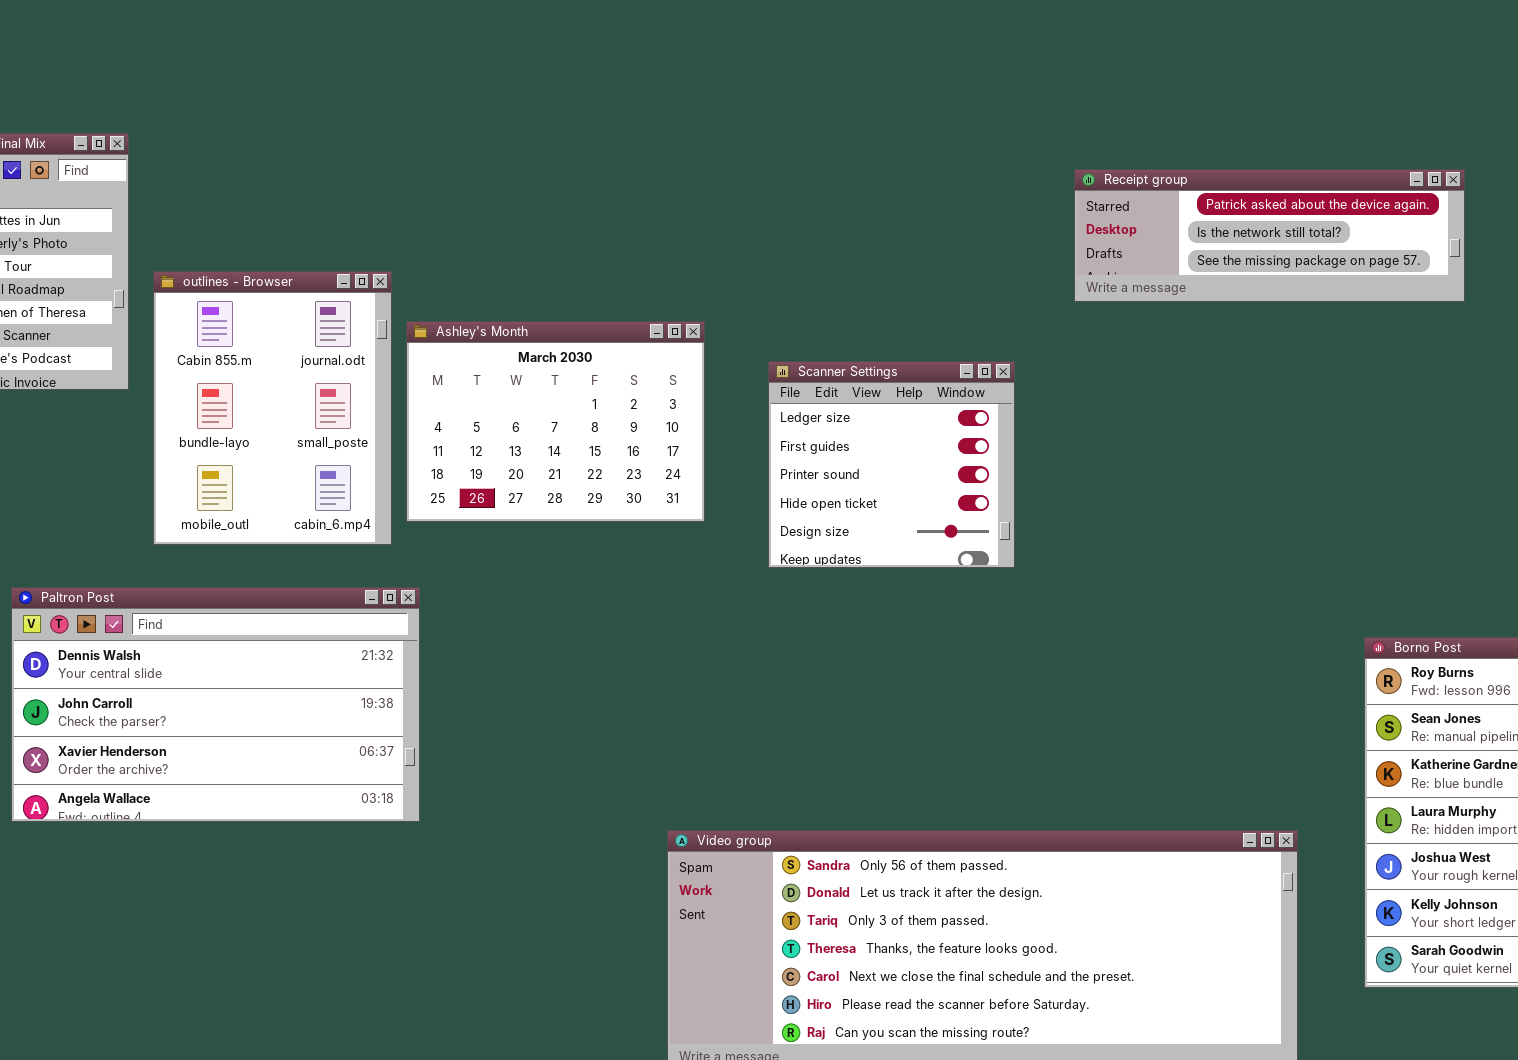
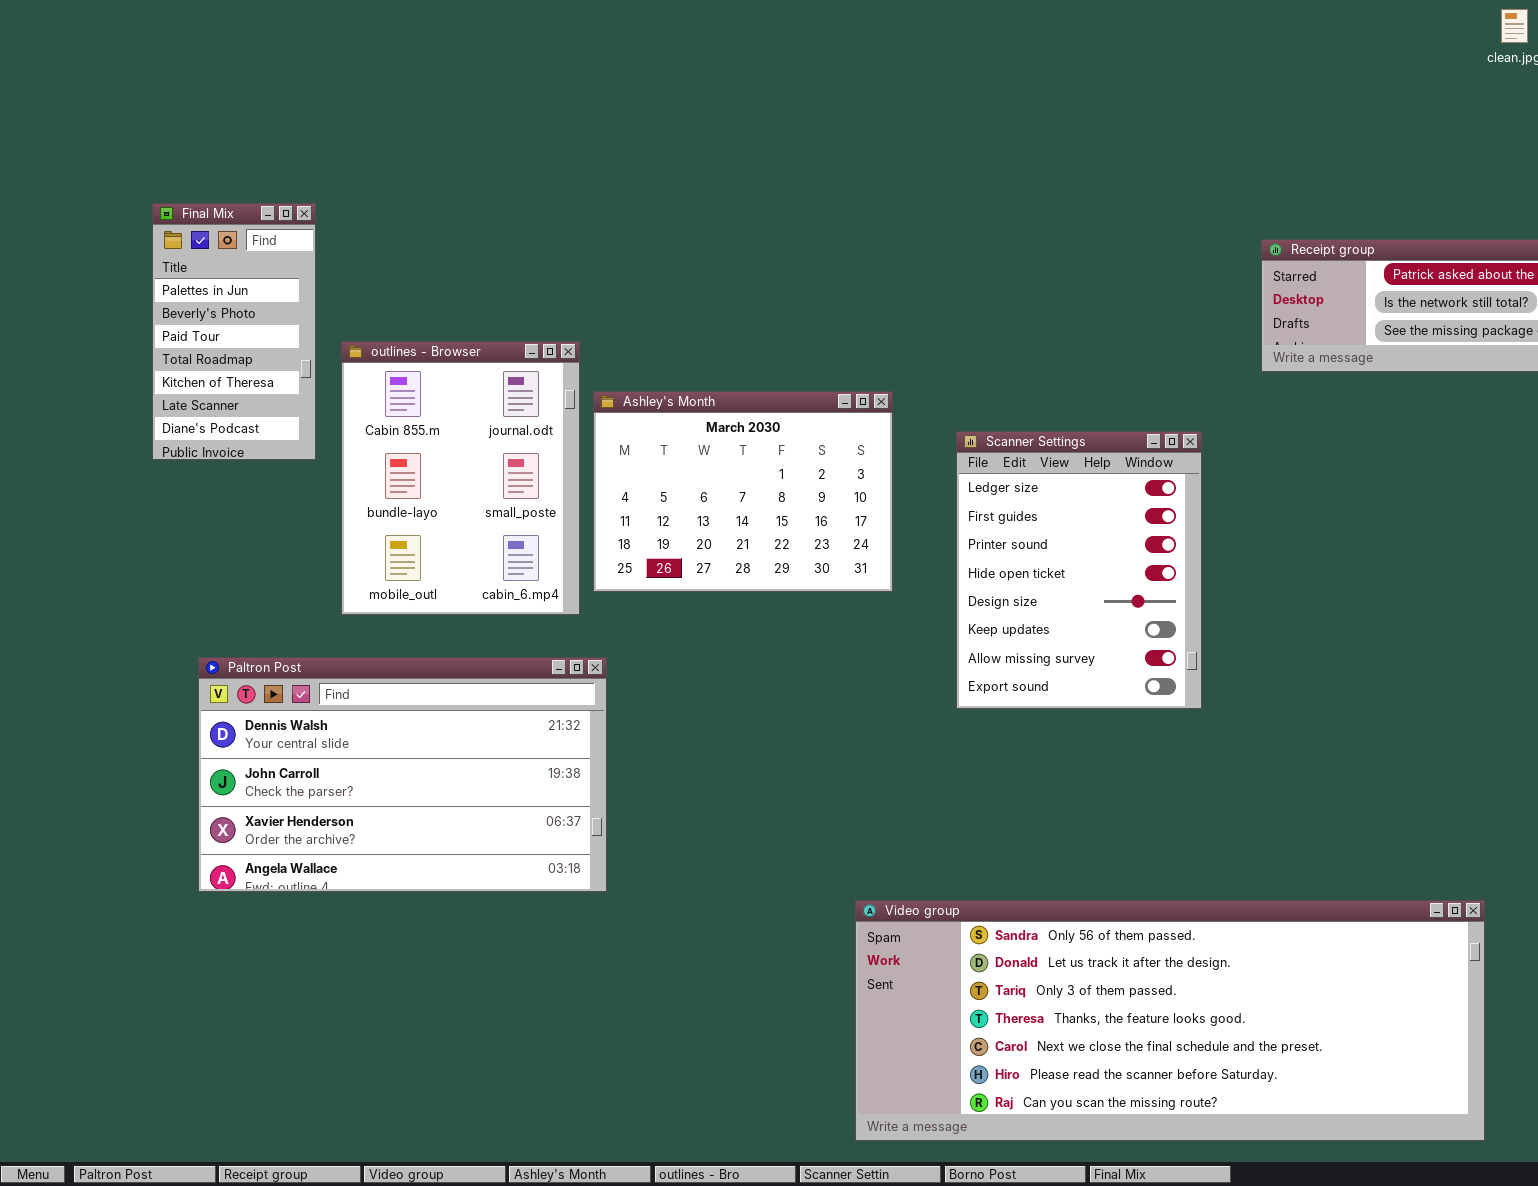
Scanner Settings: [768,361,1015,568] -> [956,431,1202,709], resized

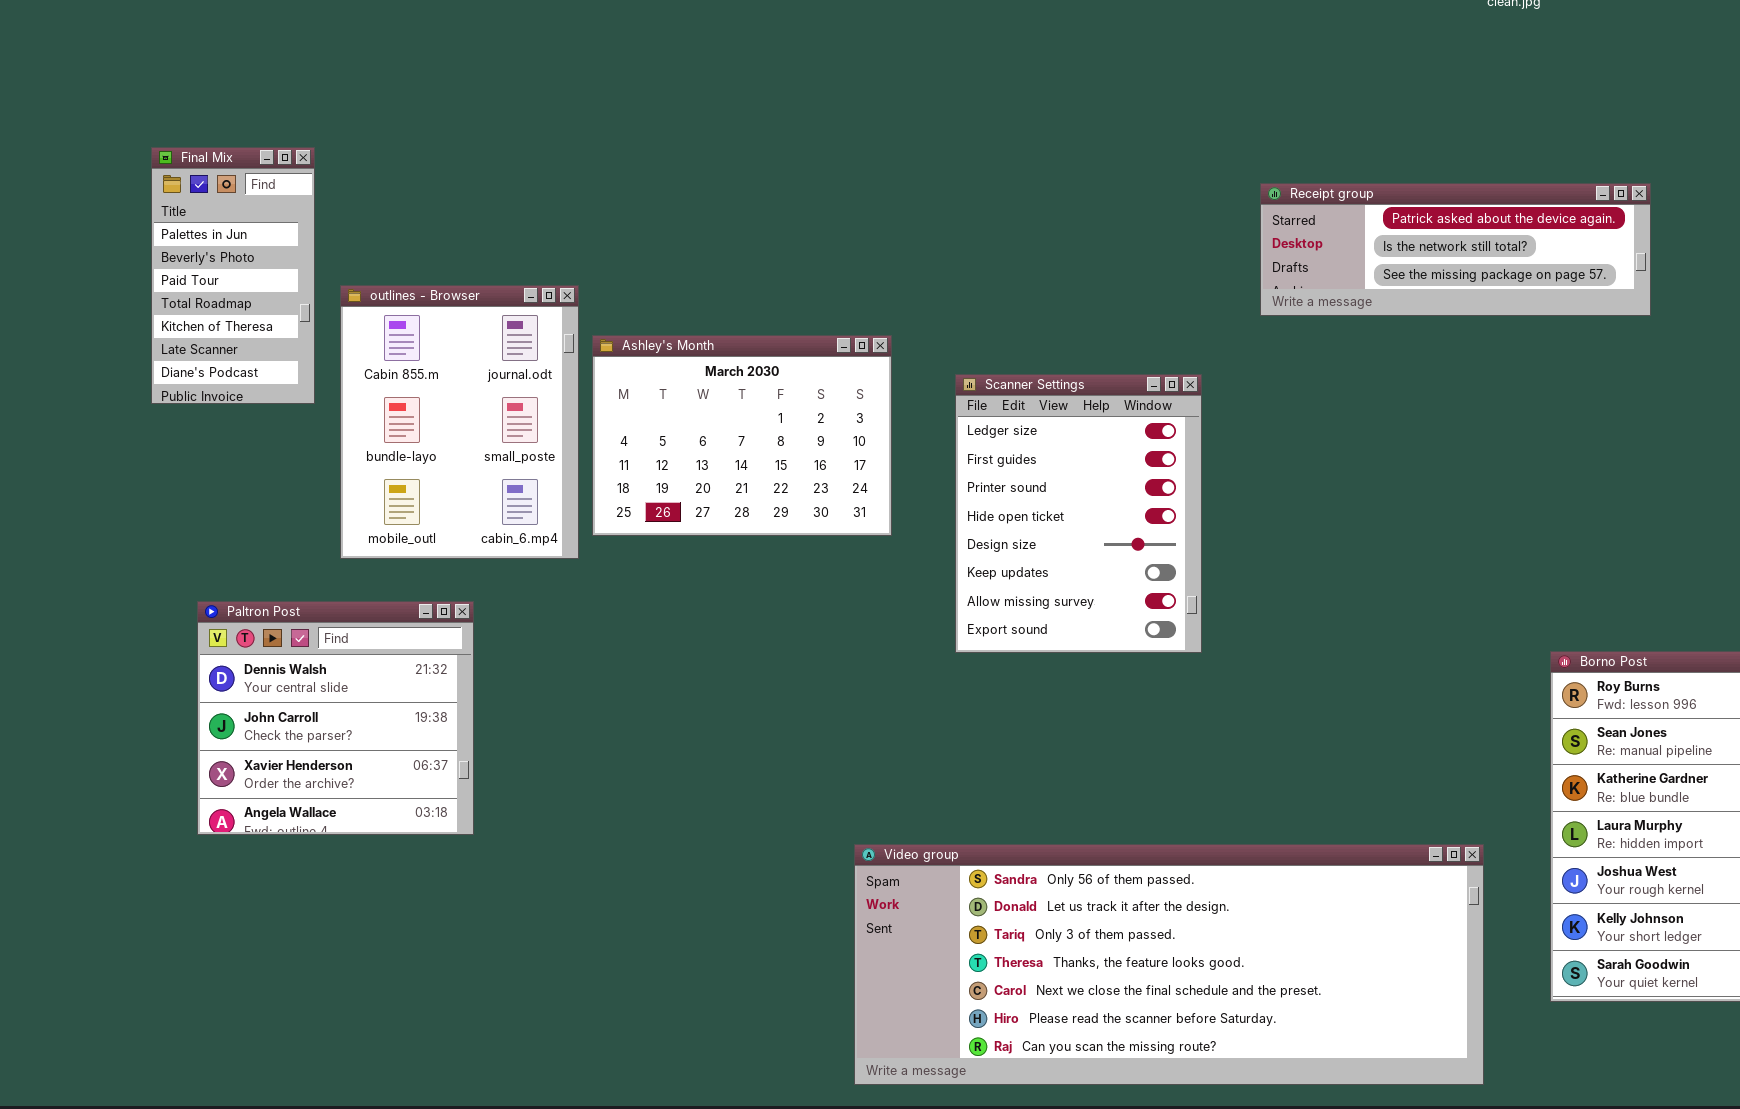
Paltron Post: [198,657,607,892] -> [197,601,474,835], resized

